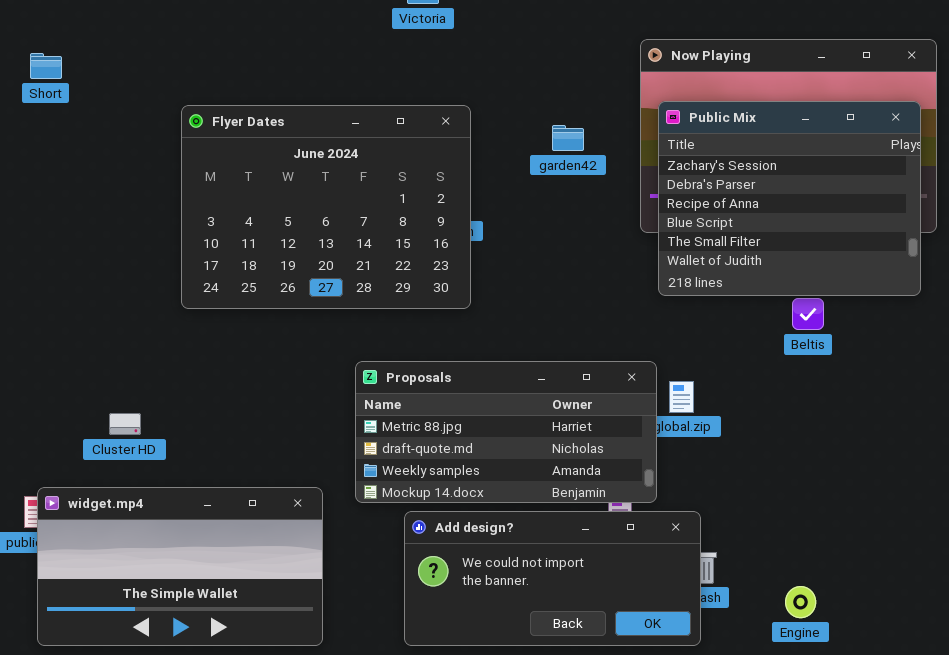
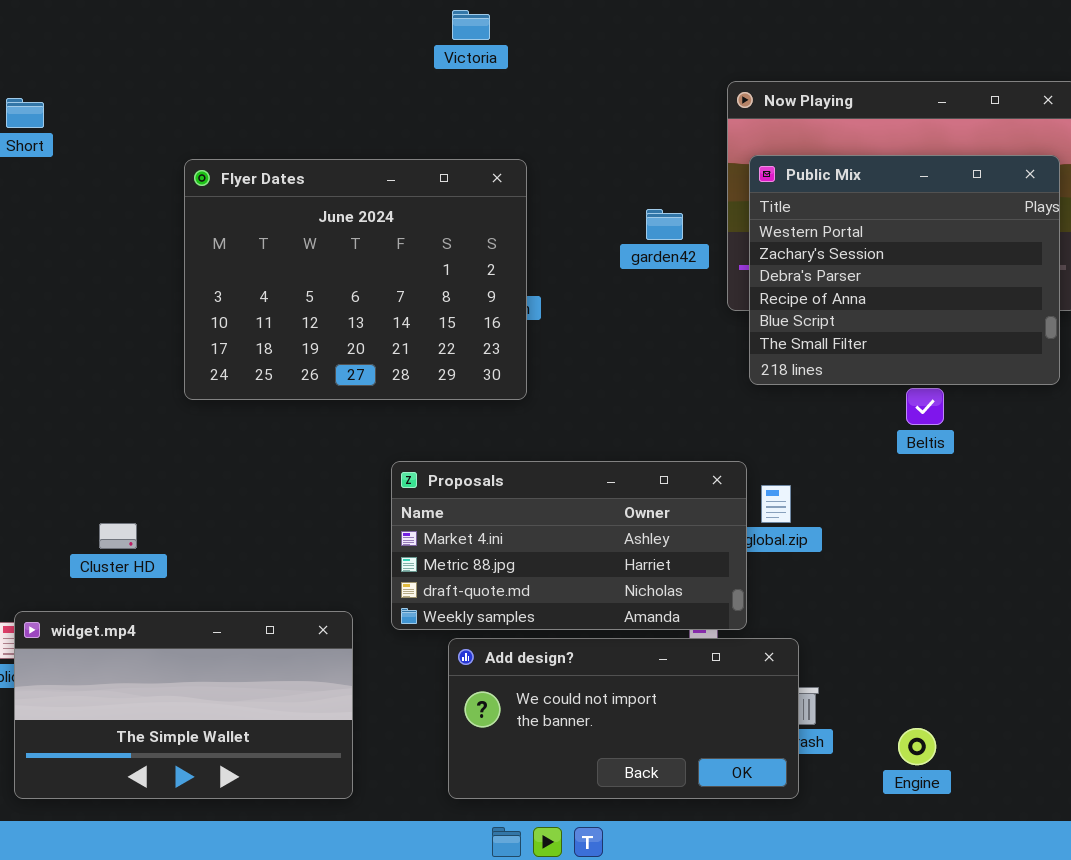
Public Mix: [658,101,921,296] -> [749,155,1060,385], scrolled up 1 row
garden42: [552,125,584,151] -> [646,209,683,240], moved
Proposals: [355,361,657,503] -> [391,461,747,630], scrolled up 1 row

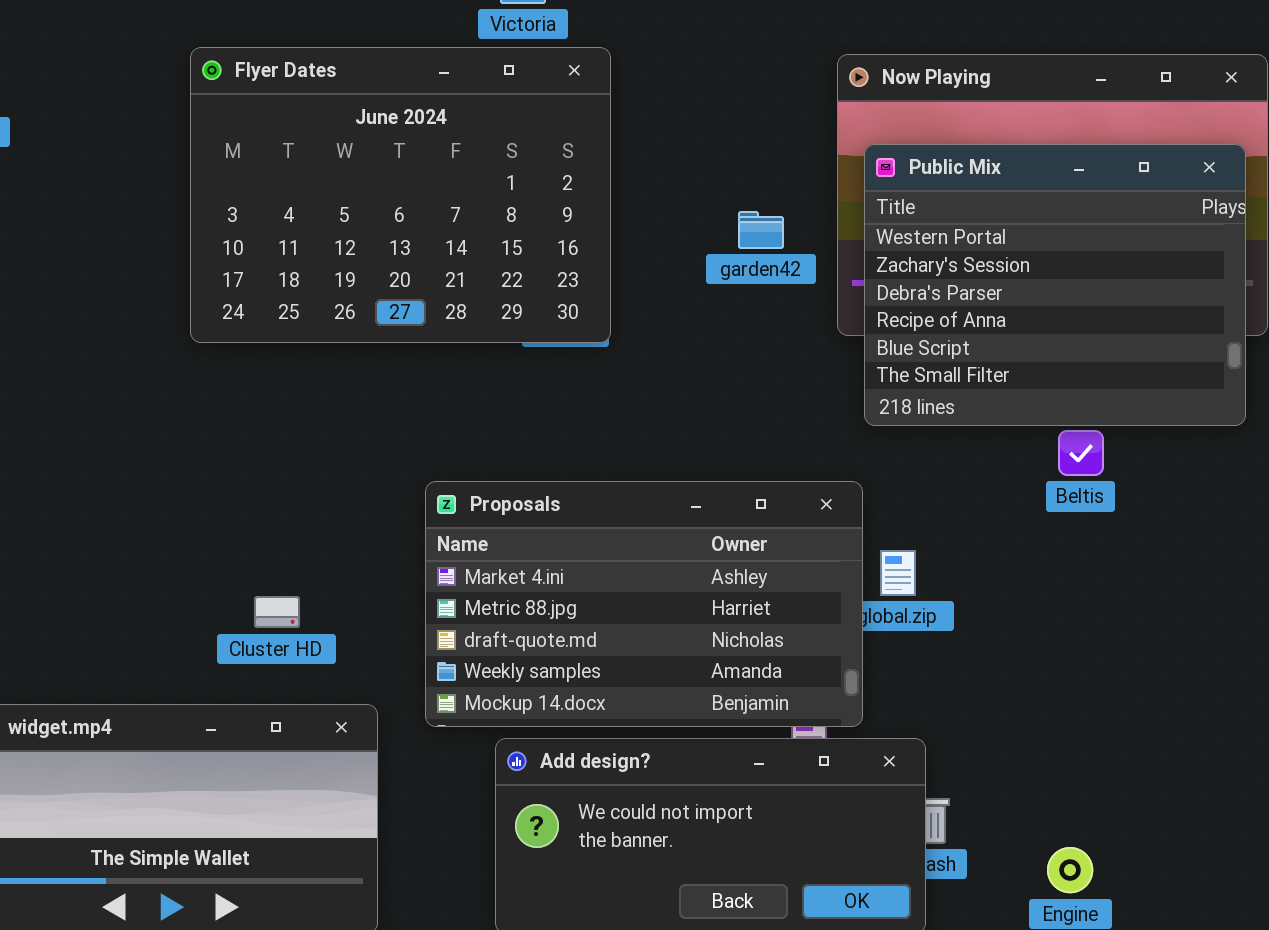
Flyer Dates: [184,159,527,400] -> [190,47,611,343], moved
Proposals: [391,461,747,630] -> [425,481,863,727], resized
Cluster HD: [99,523,137,549] -> [254,596,300,628], moved

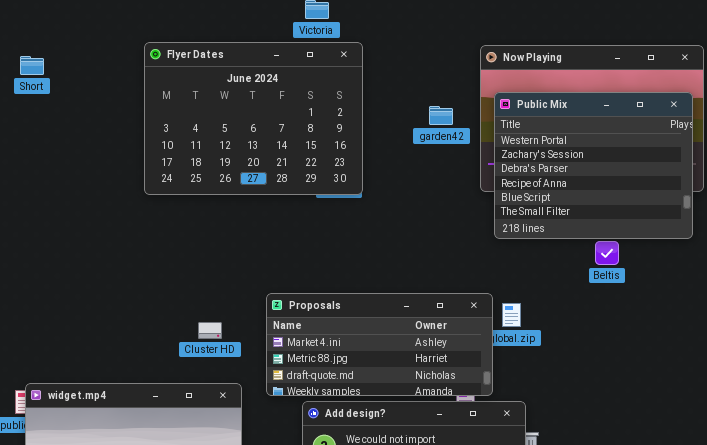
garden42: [738,211,784,249] -> [429,106,453,125], moved
Proposals: [425,481,863,727] -> [266,293,493,396], resized
Cluster HD: [254,596,300,628] -> [198,322,222,339], moved

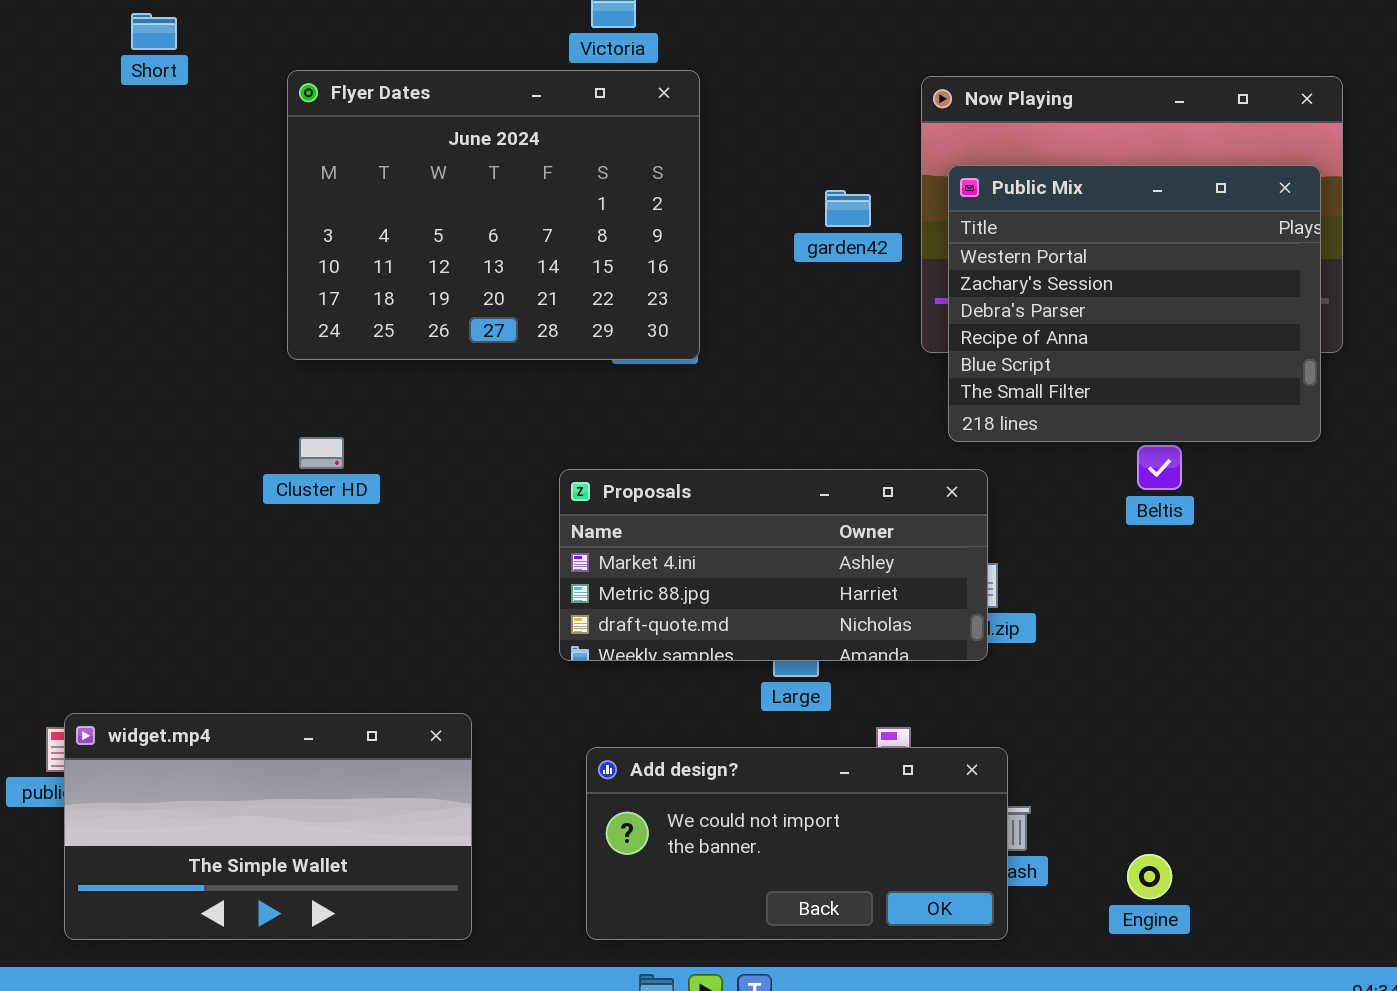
Short: [20,56,44,75] -> [131,13,177,50], moved
Proposals: [266,293,493,396] -> [559,469,988,661], moved
Cluster HD: [198,322,222,339] -> [299,437,344,469], moved

